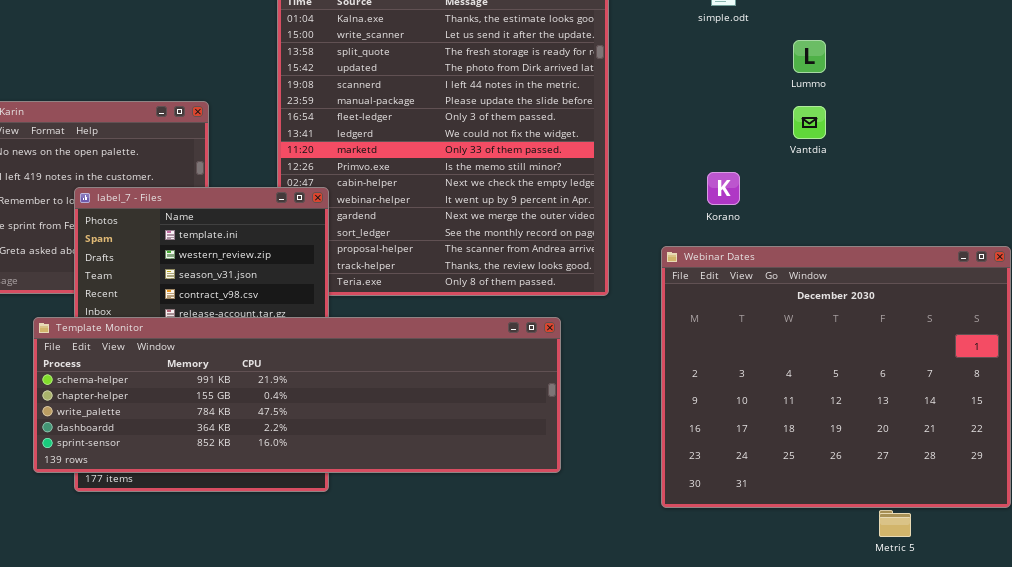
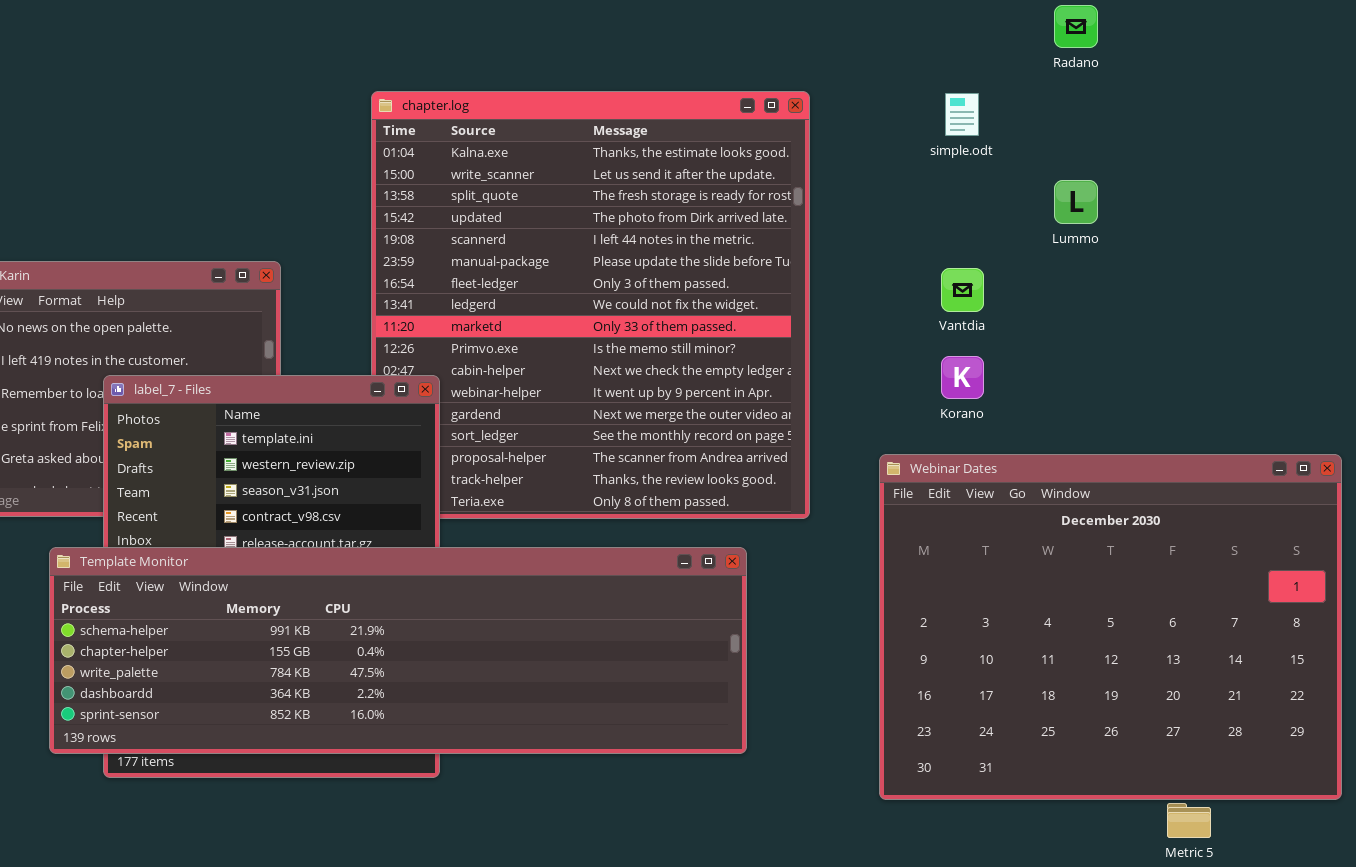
Vantdia: [793,106,826,139] -> [941,268,984,312], moved

